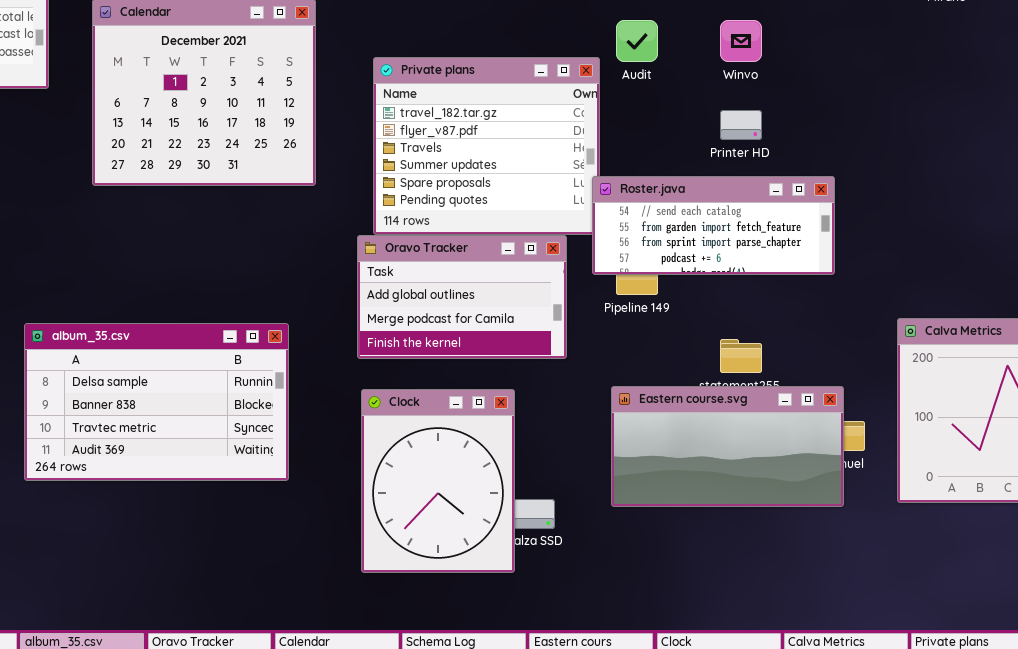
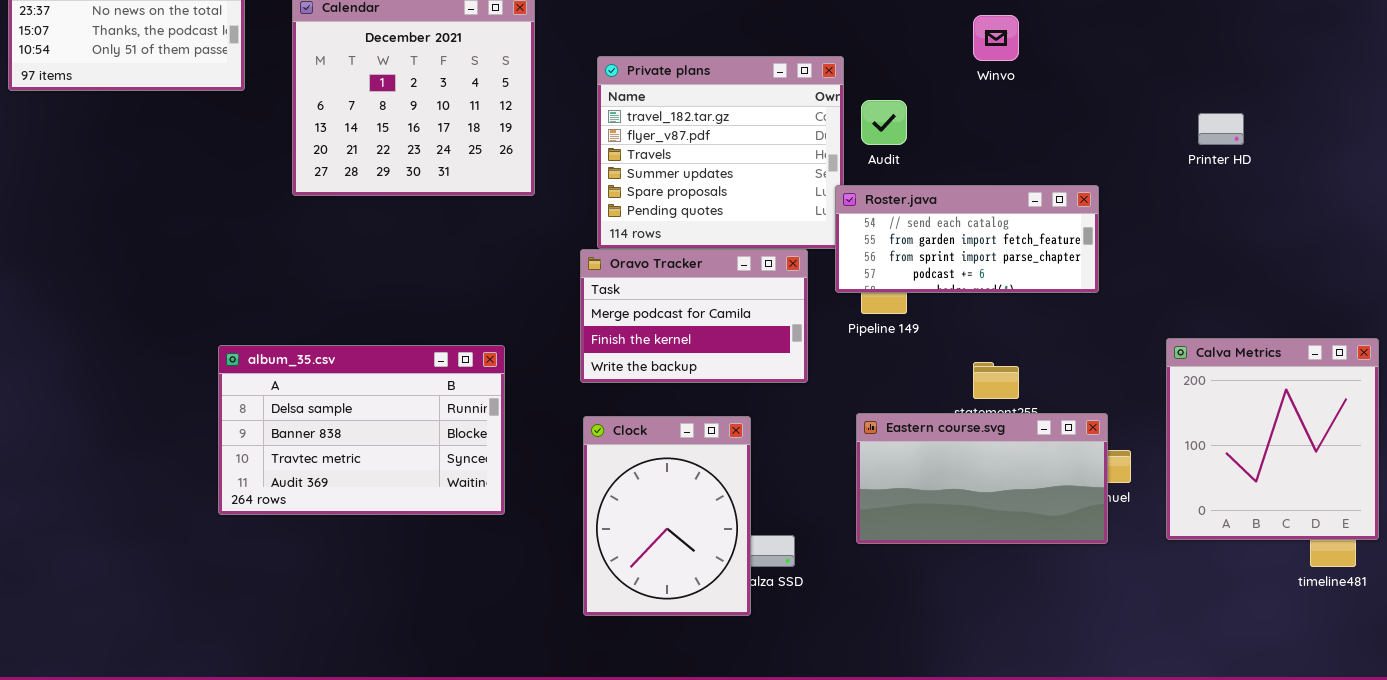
Audit: [616,20,658,62] -> [861,100,907,145], moved
Printer HD: [720,110,762,140] -> [1198,113,1244,145], moved
Oravo Tracker: [357,235,567,359] -> [580,249,808,383], scrolled down 1 row

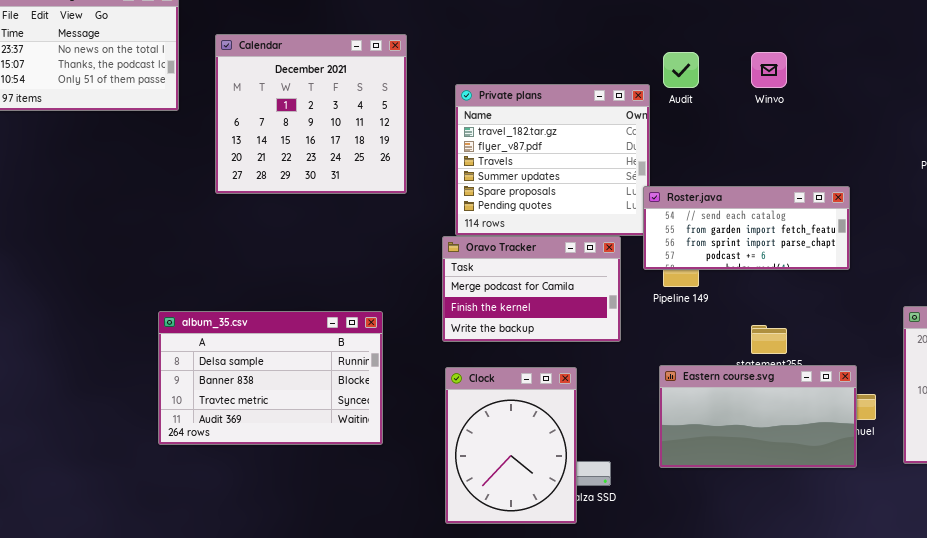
Audit: [861,100,907,145] -> [663,52,699,88], moved

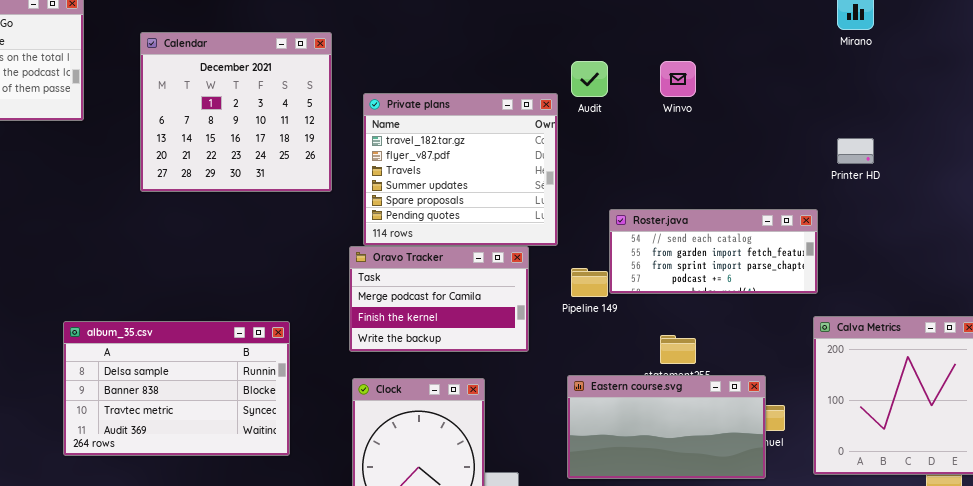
Calendar: [215,34,407,194] -> [140,32,332,192], moved
Roster.java: [643,186,850,270] -> [609,209,818,294], moved

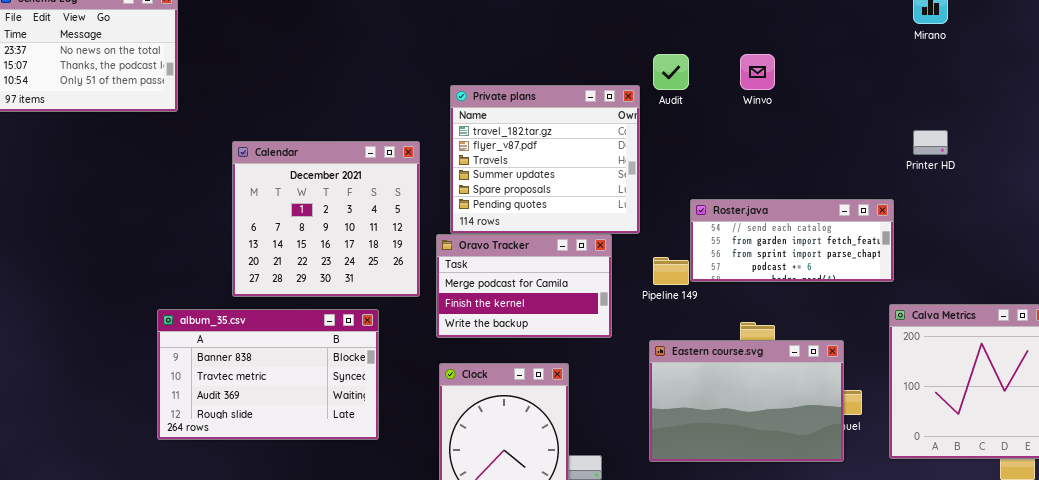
Calendar: [140,32,332,192] -> [232,141,420,297], moved
album_35.csv: [63,321,290,456] -> [157,309,379,440], scrolled down 1 row
Eastern course.svg: [567,375,766,479] -> [649,340,844,462], resized

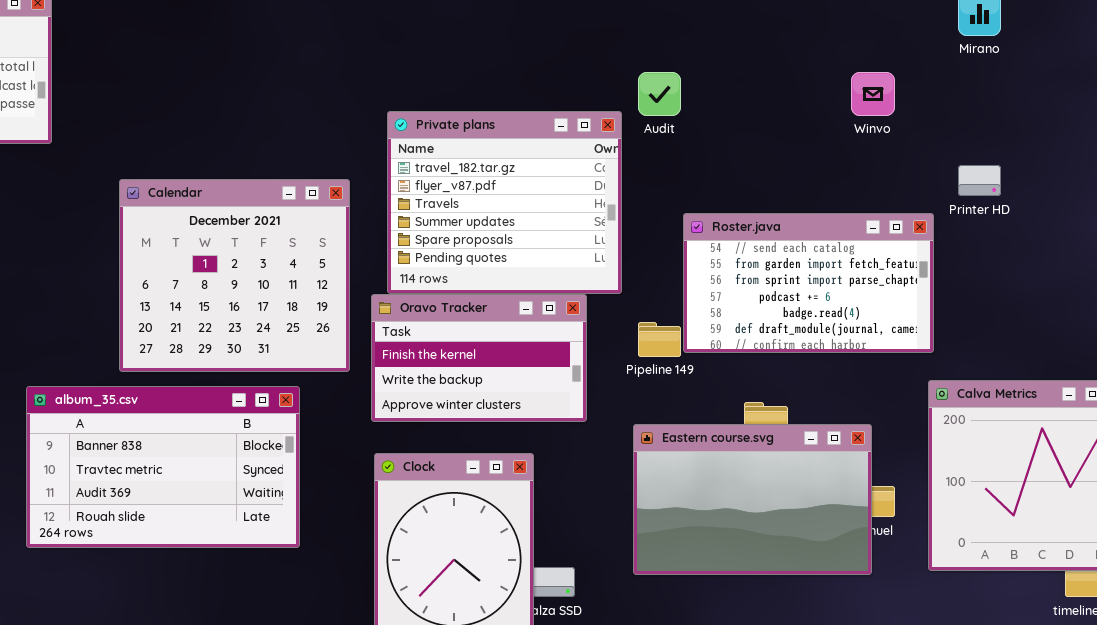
Winvo: [740,54,775,90] -> [851,72,895,116], moved
Roster.java: [690,199,894,282] -> [683,213,934,353], resized
Oravo Tracker: [436,234,612,338] -> [371,294,587,422], scrolled down 1 row

